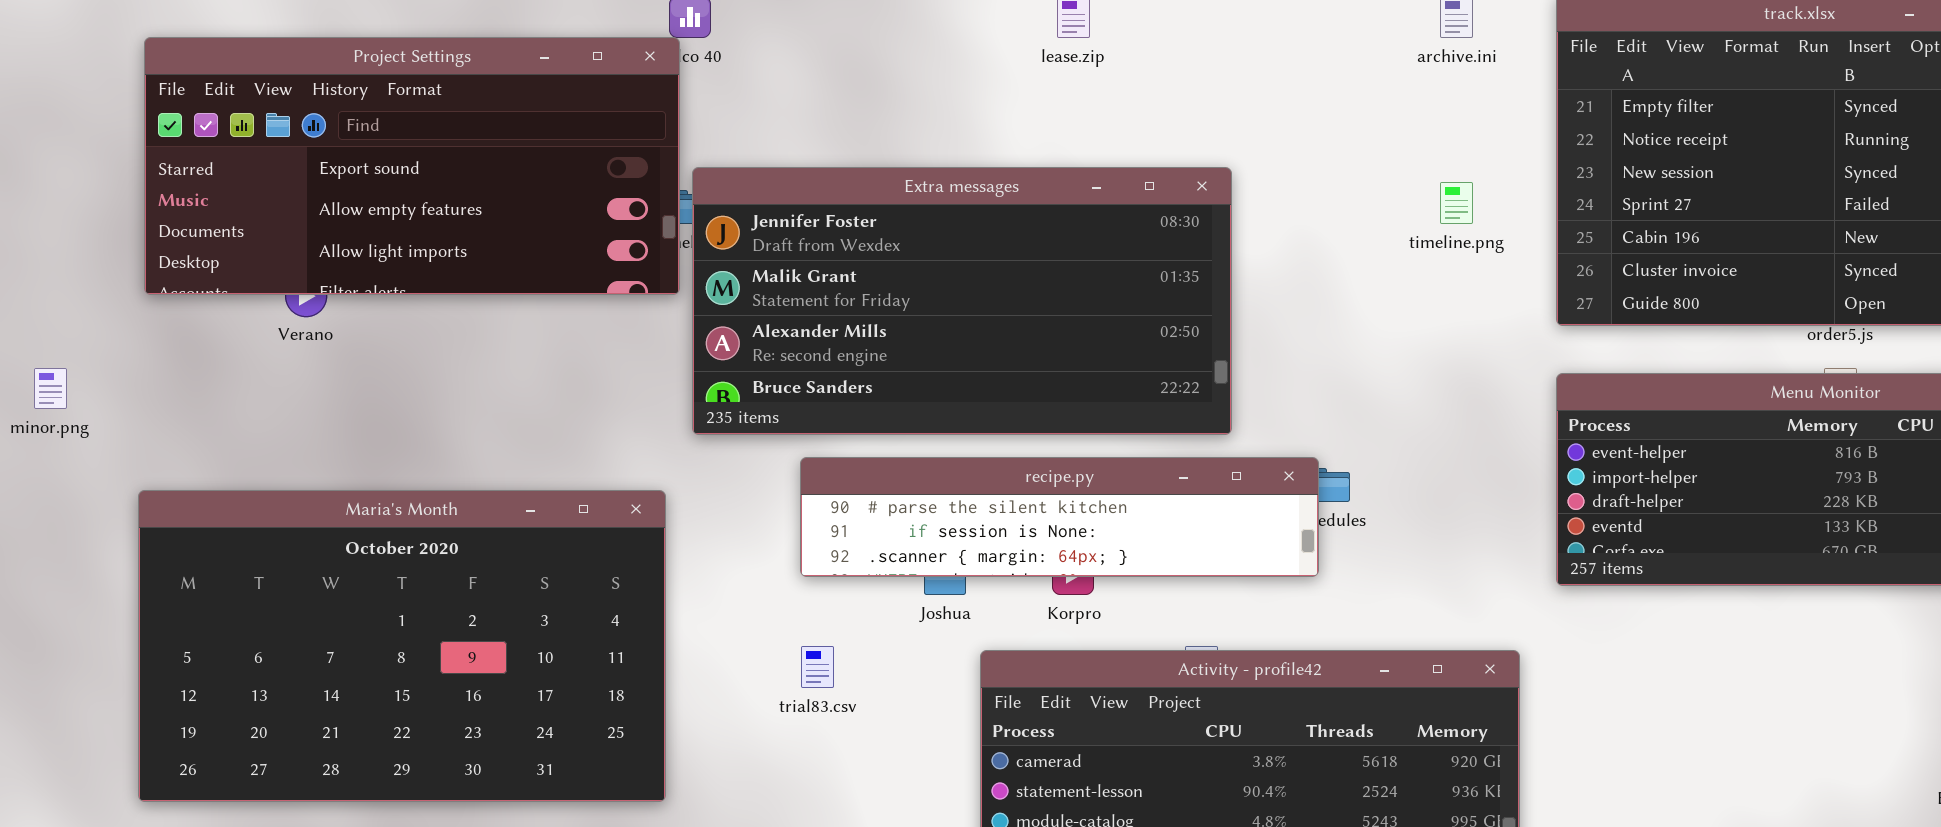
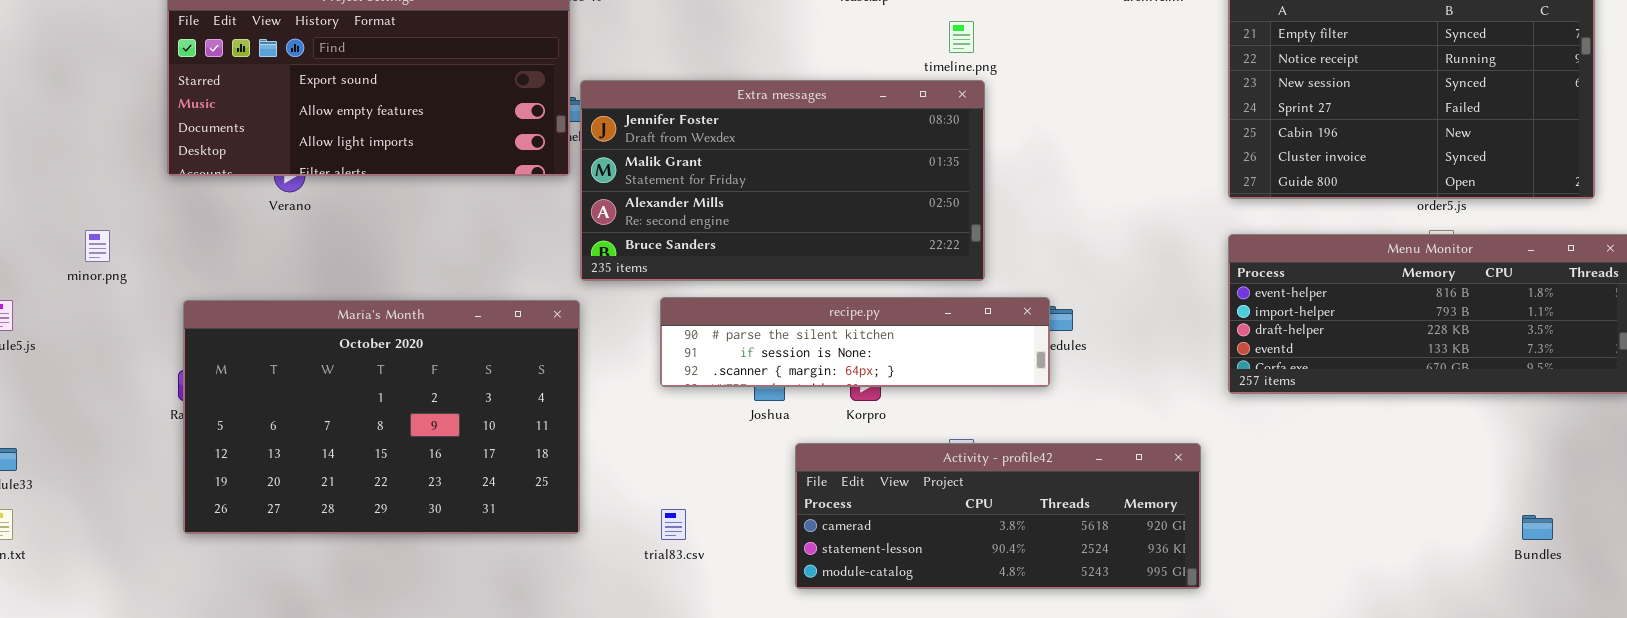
timeline.png: [1440,182,1473,224] -> [949,21,974,53], moved
Maria's Month: [138,490,666,802] -> [183,300,580,534], moved
trial83.csv: [801,646,834,688] -> [661,509,686,540], moved

